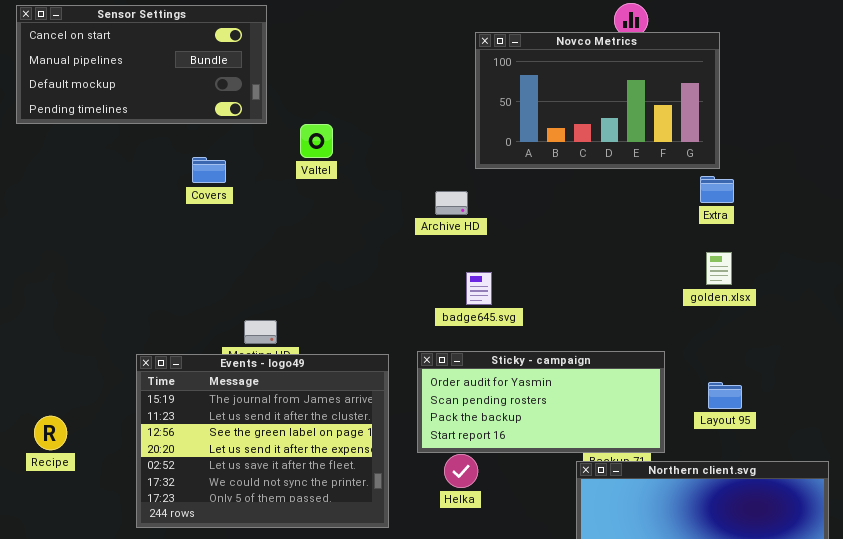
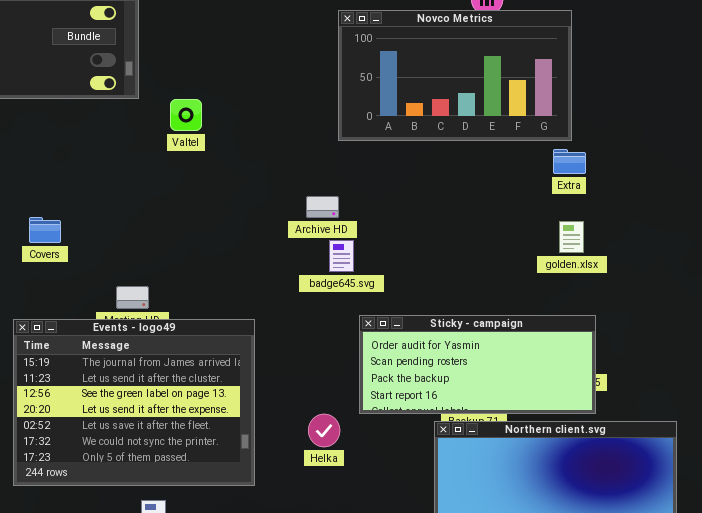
Covers: [192,157,226,183] -> [29,217,61,243], moved
Archive HD: [435,191,468,215] -> [306,196,339,218], moved
Sticky - campaign: [417,351,665,453] -> [359,315,596,414], moved

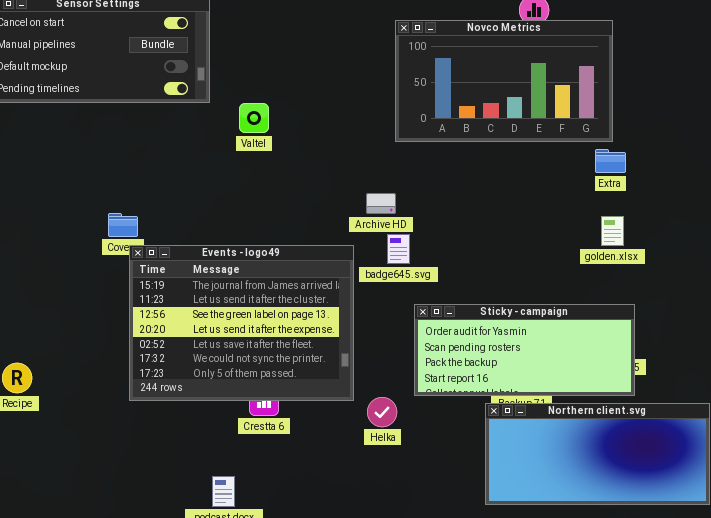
Events - logo49: [13,319,255,486] -> [129,245,354,401], moved

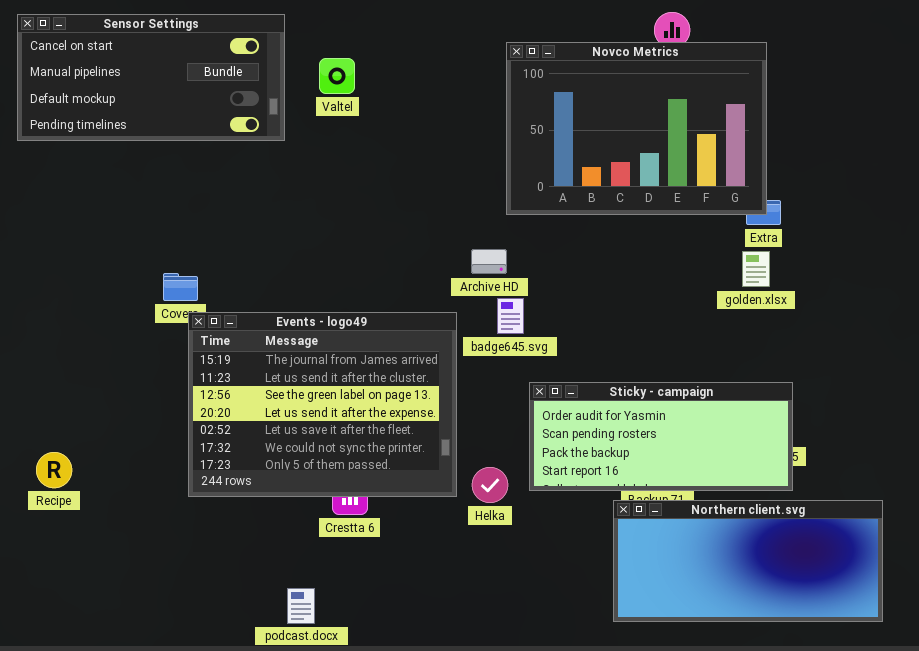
Novco Metrics: [395,20,613,142] -> [506,42,767,215], resized
Valtel: [239,103,269,133] -> [319,58,355,94], moved
golden.xlsx: [601,216,624,246] -> [742,251,770,287], moved
Helka: [367,397,397,427] -> [472,467,508,503], moved

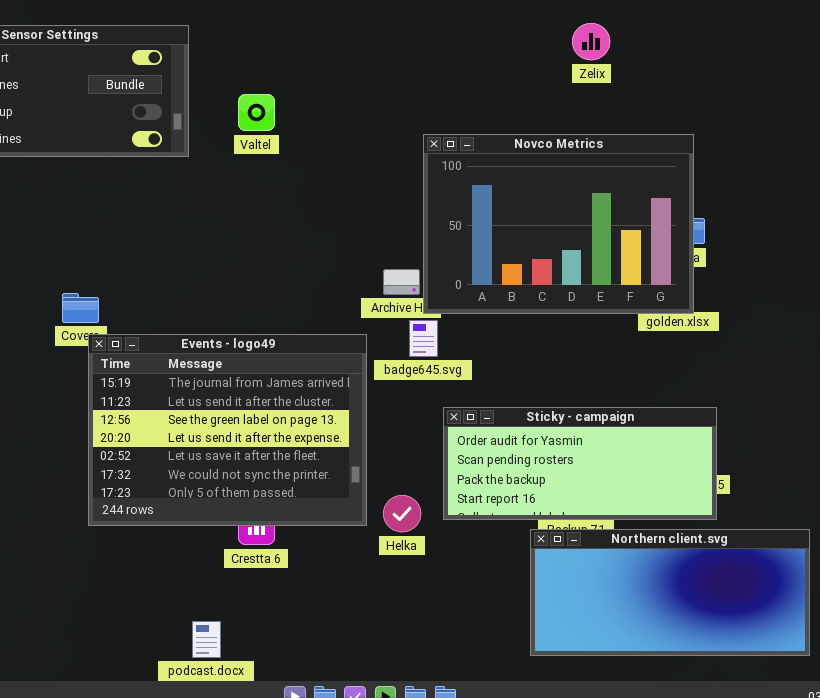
Novco Metrics: [506,42,767,215] -> [423,134,694,314], moved
Valtel: [319,58,355,94] -> [238,94,275,131], moved

